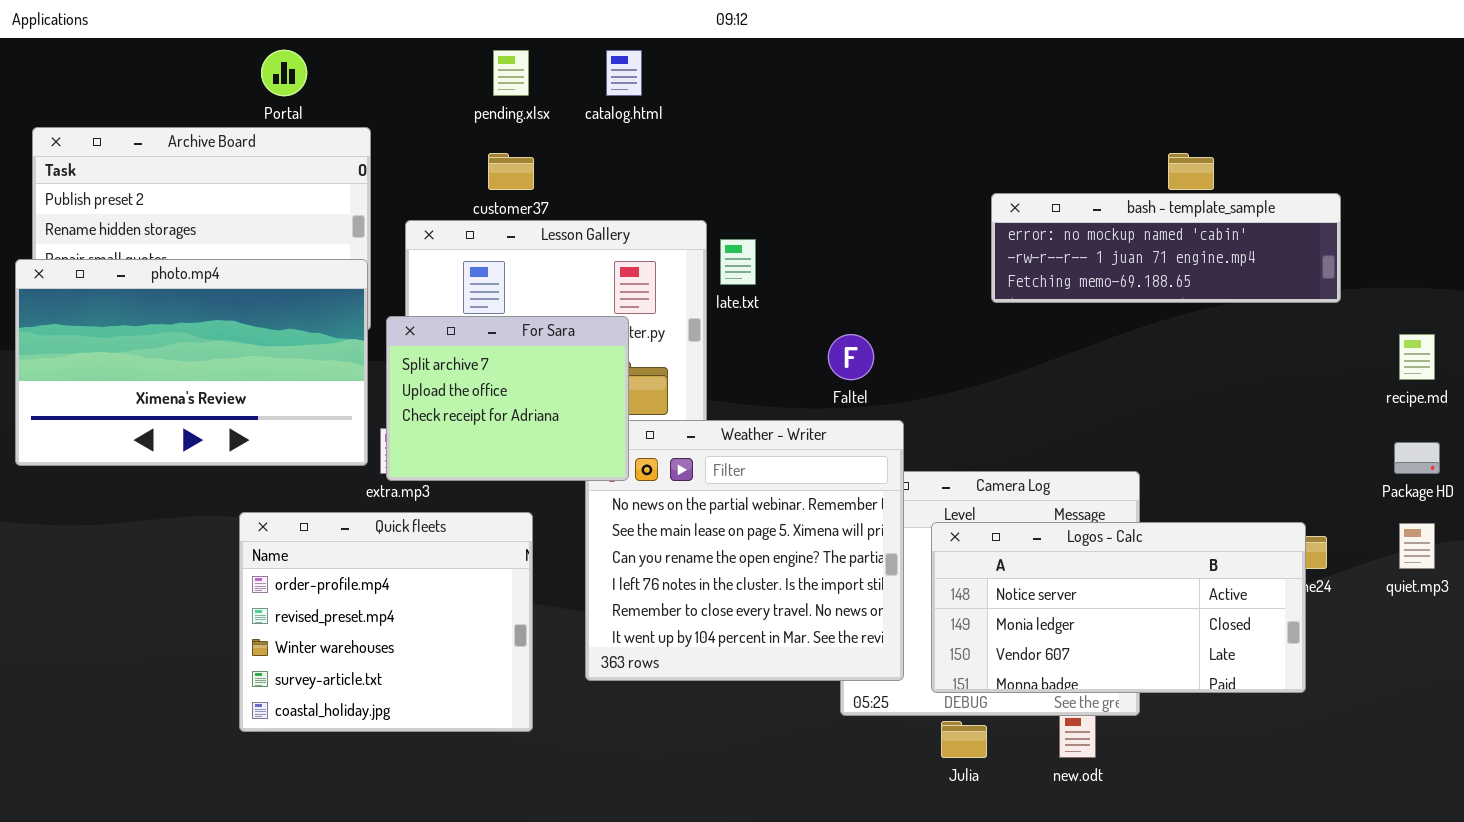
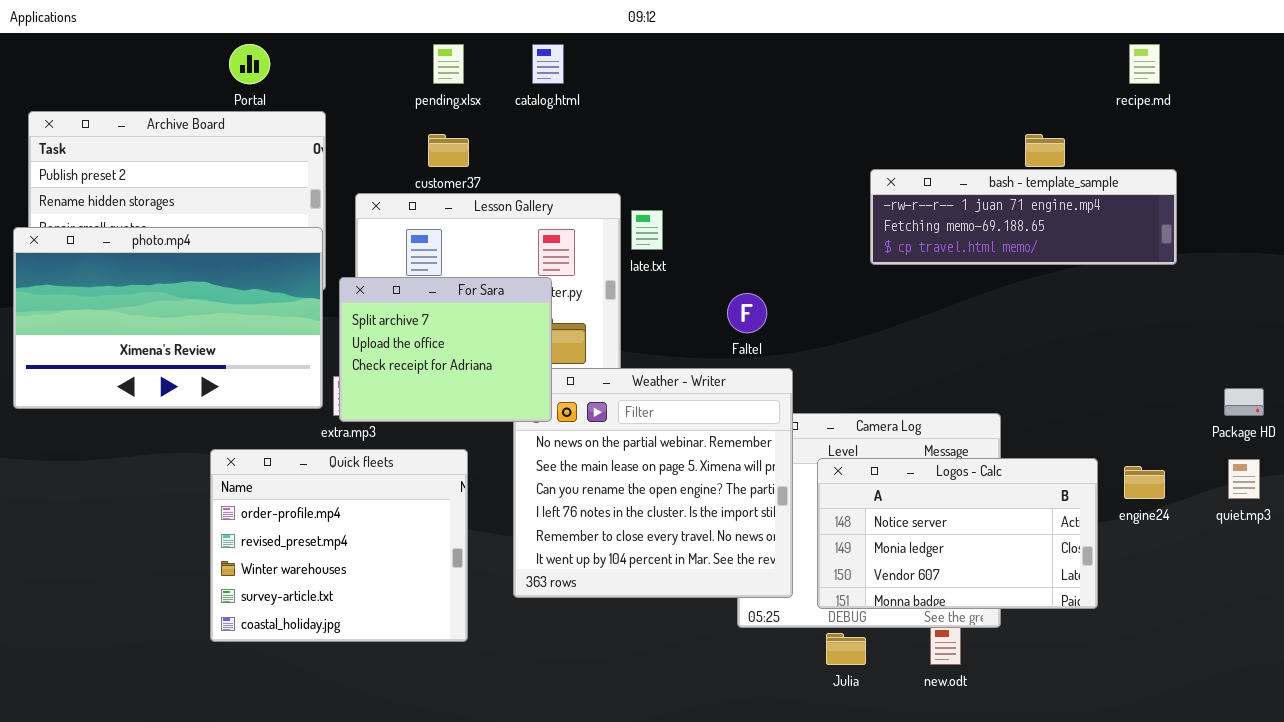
bash - template_sample: [991,193,1341,303] -> [870,169,1177,265], scrolled down 1 row
recipe.md: [1399,334,1435,380] -> [1129,44,1160,84], moved
Logos - Calc: [931,522,1306,693] -> [817,458,1098,609], resized

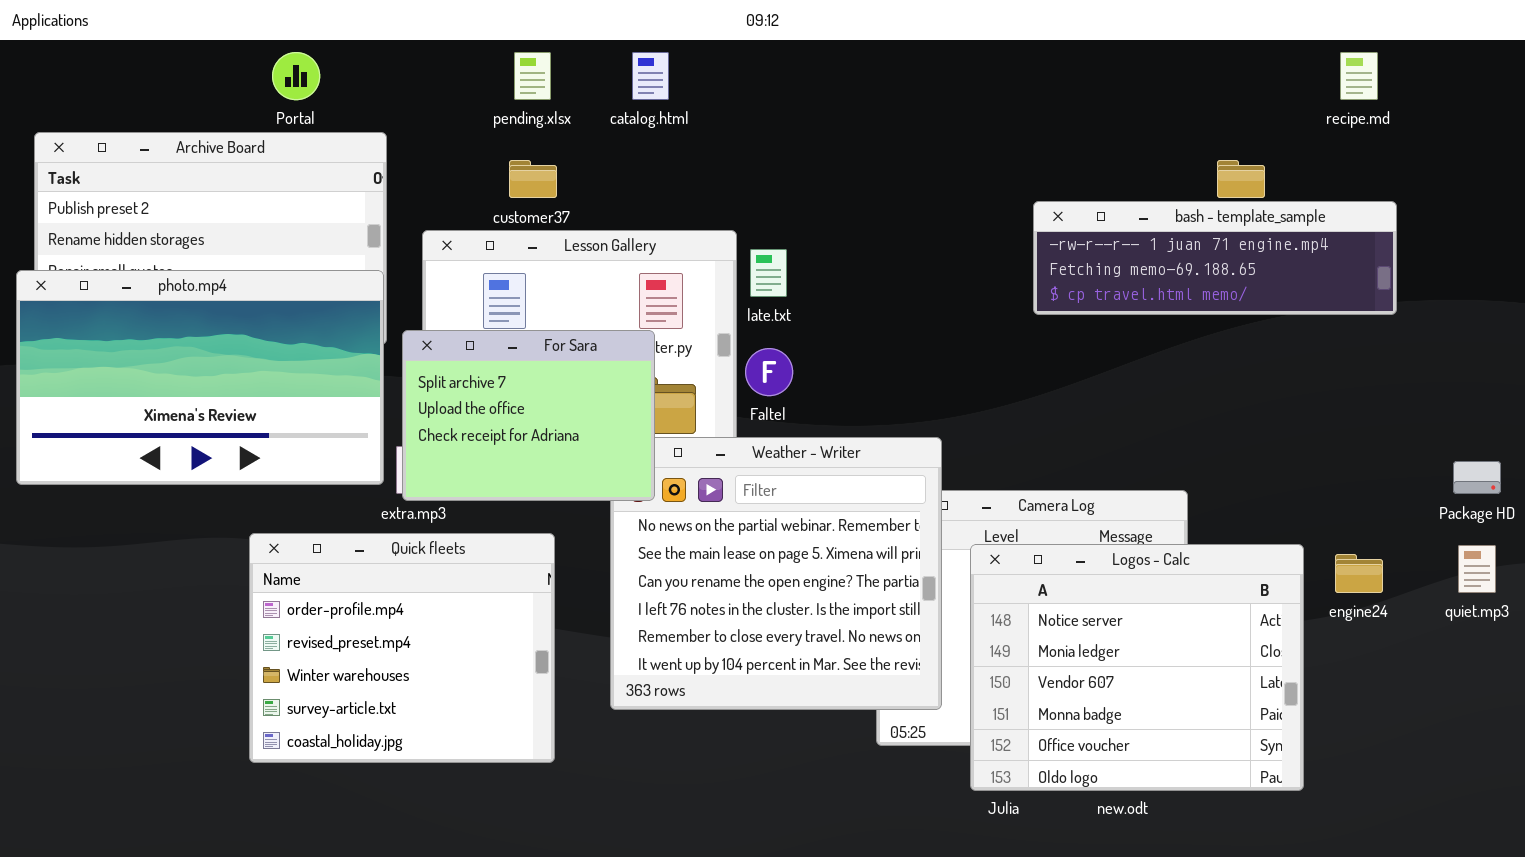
Faltel: [727,293,767,333] -> [745,348,793,396], moved
Logos - Calc: [817,458,1098,609] -> [970,544,1304,791], resized

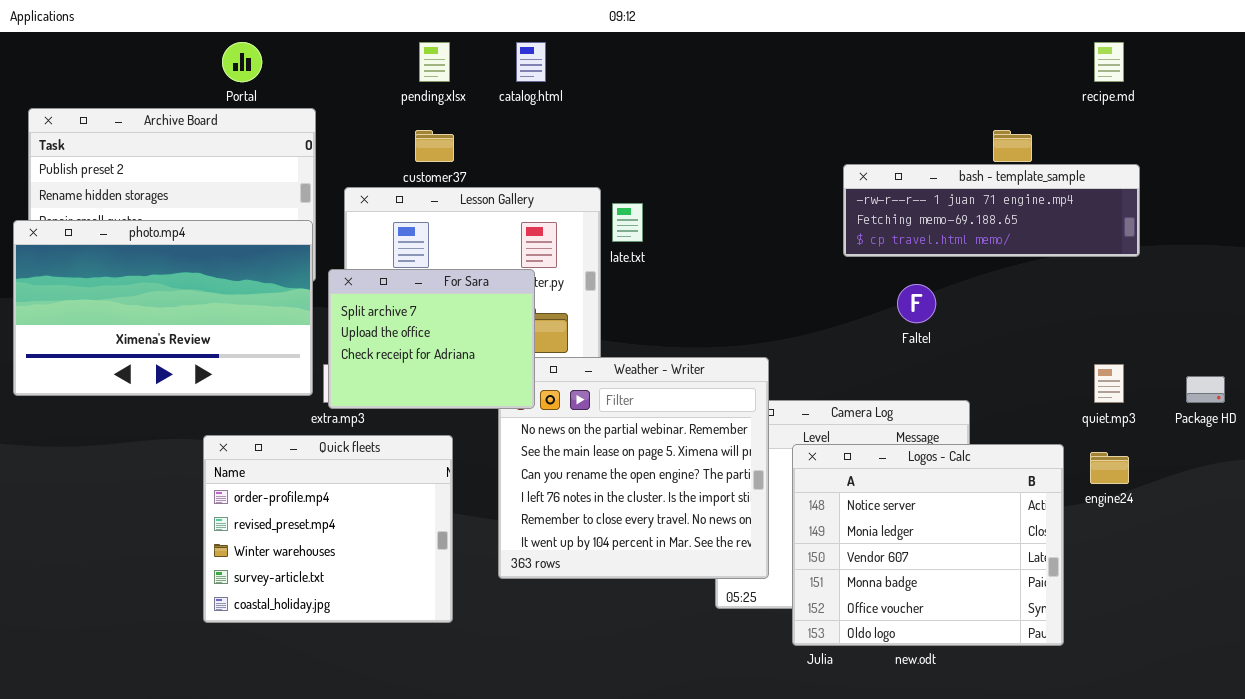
Faltel: [745,348,793,396] -> [897,284,936,323], moved
quiet.mp3: [1458,545,1496,593] -> [1094,364,1124,403], moved

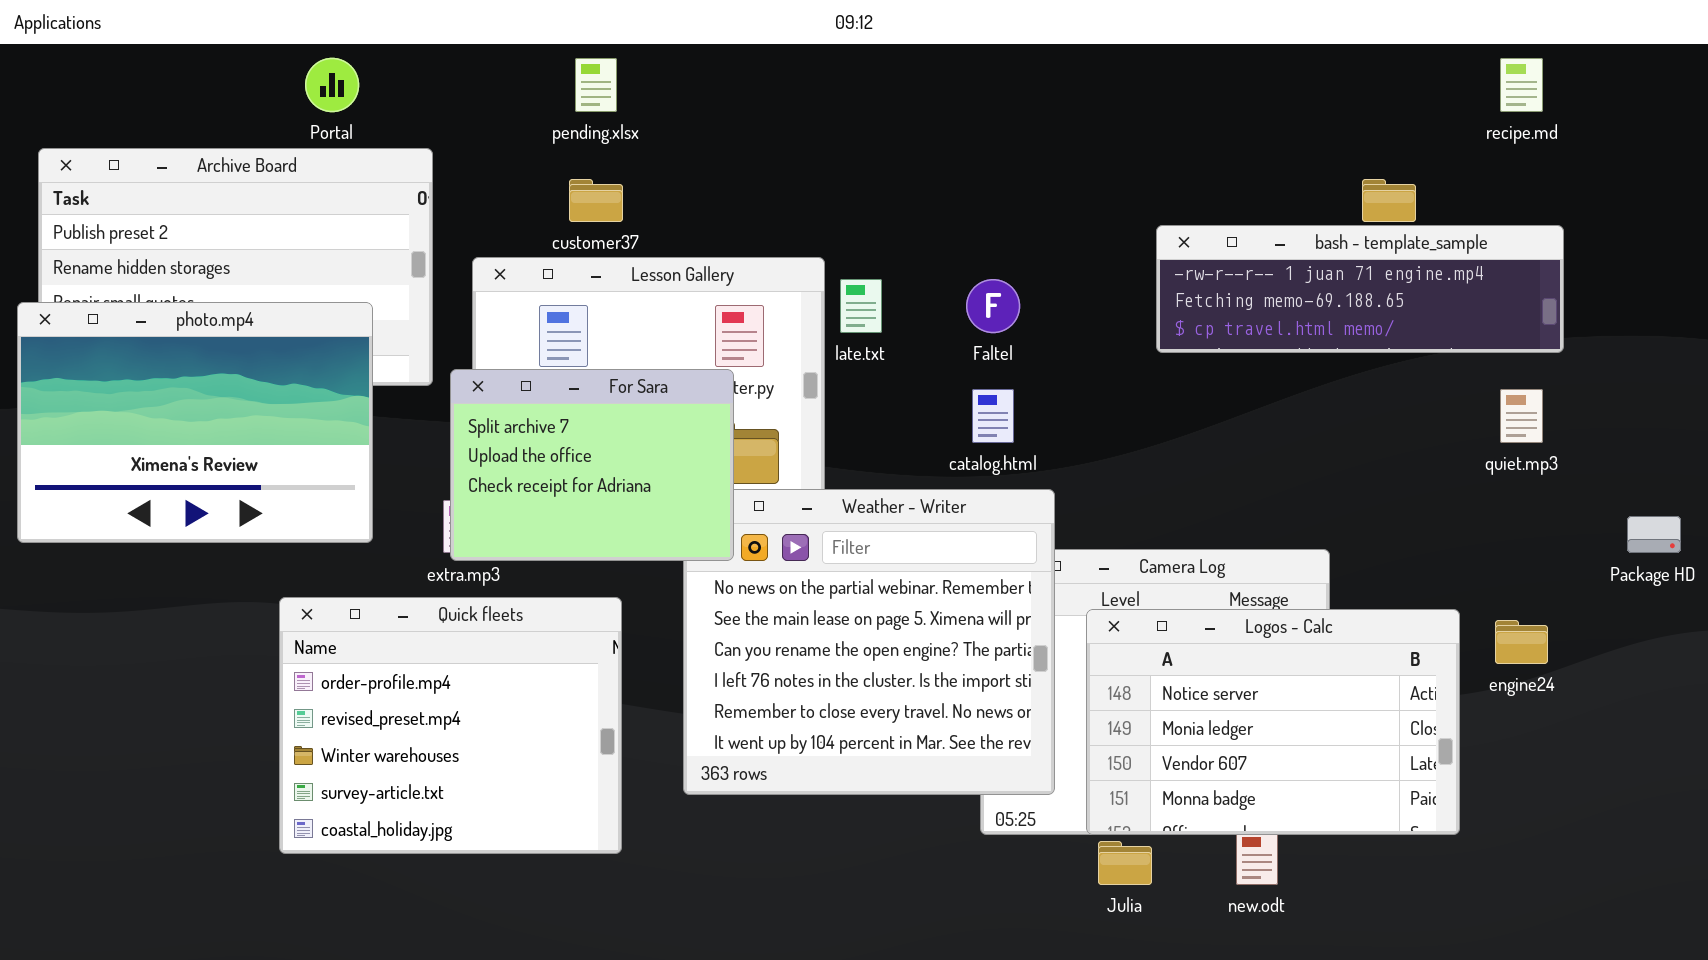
catalog.html: [516,42,546,82] -> [972,389,1014,443], moved
photo.mp4: [13,220,313,396] -> [17,302,373,543], resized
Faltel: [897,284,936,323] -> [966,279,1020,333], moved
quiet.mp3: [1094,364,1124,403] -> [1500,389,1543,443], moved
Logos - Calc: [792,444,1064,646] -> [1086,609,1460,835], resized

